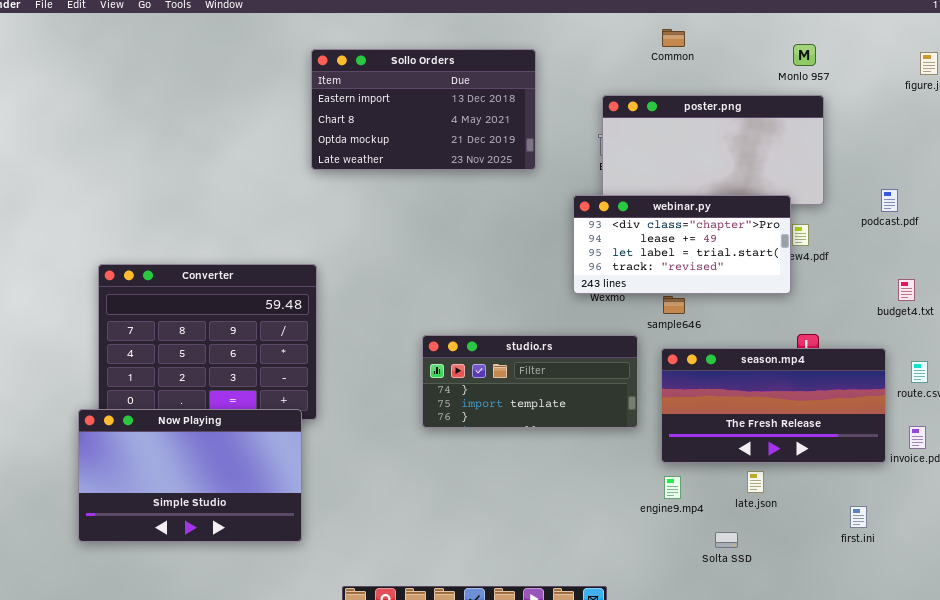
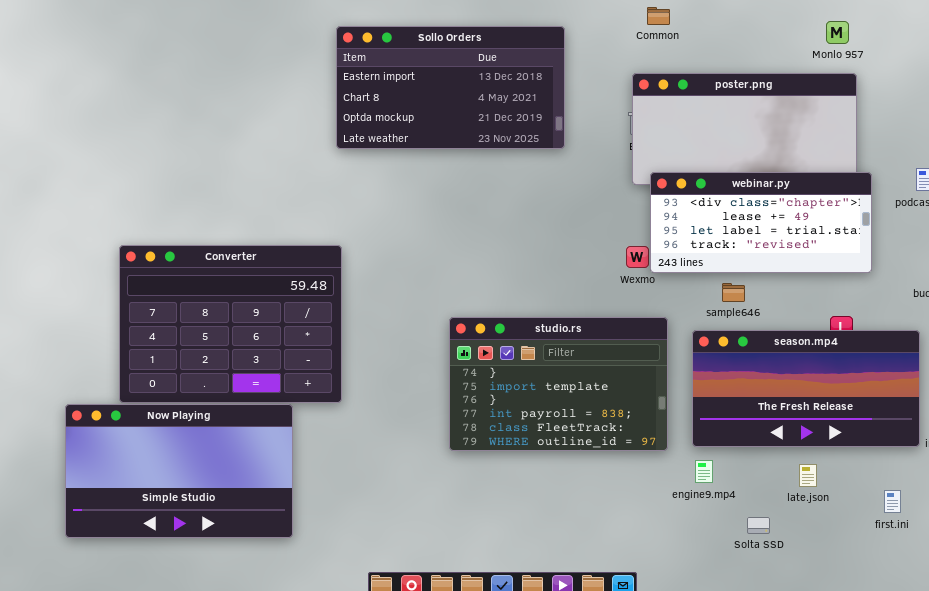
Common: [662,29,685,47] -> [647,7,670,25], moved
webinar.py: [573,195,791,294] -> [650,172,872,273], moved
sample646: [663,296,685,314] -> [722,283,745,302], moved
studio.rs: [422,335,638,428] -> [449,317,668,451], resized
Now Playing: [78,409,302,542] -> [65,404,293,538], moved
late.json: [747,471,764,493] -> [799,464,817,487], moved

